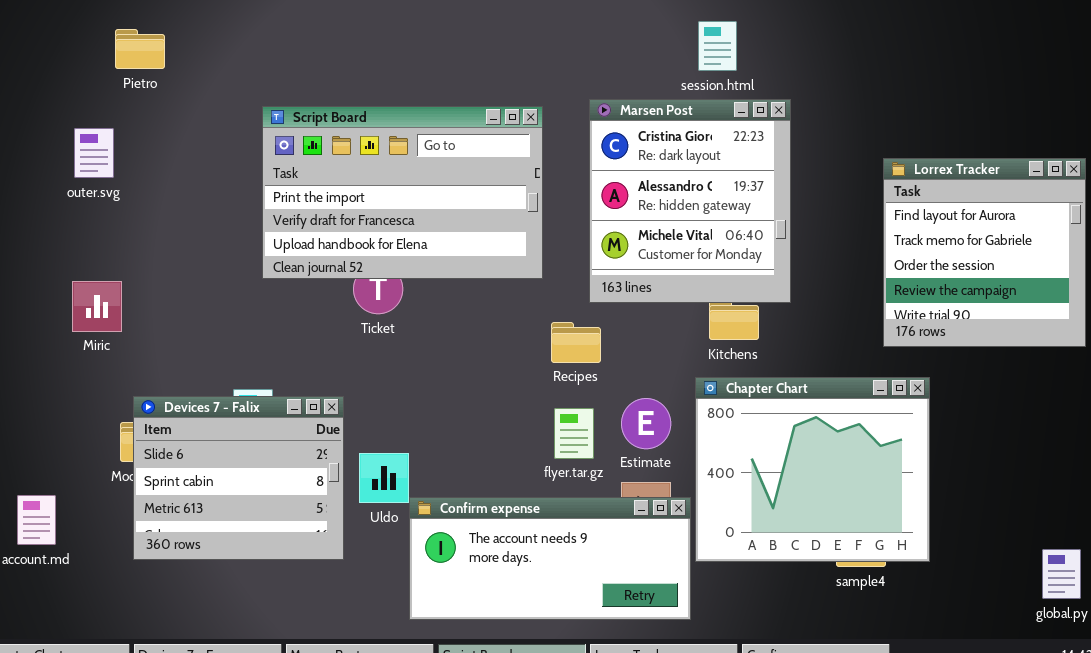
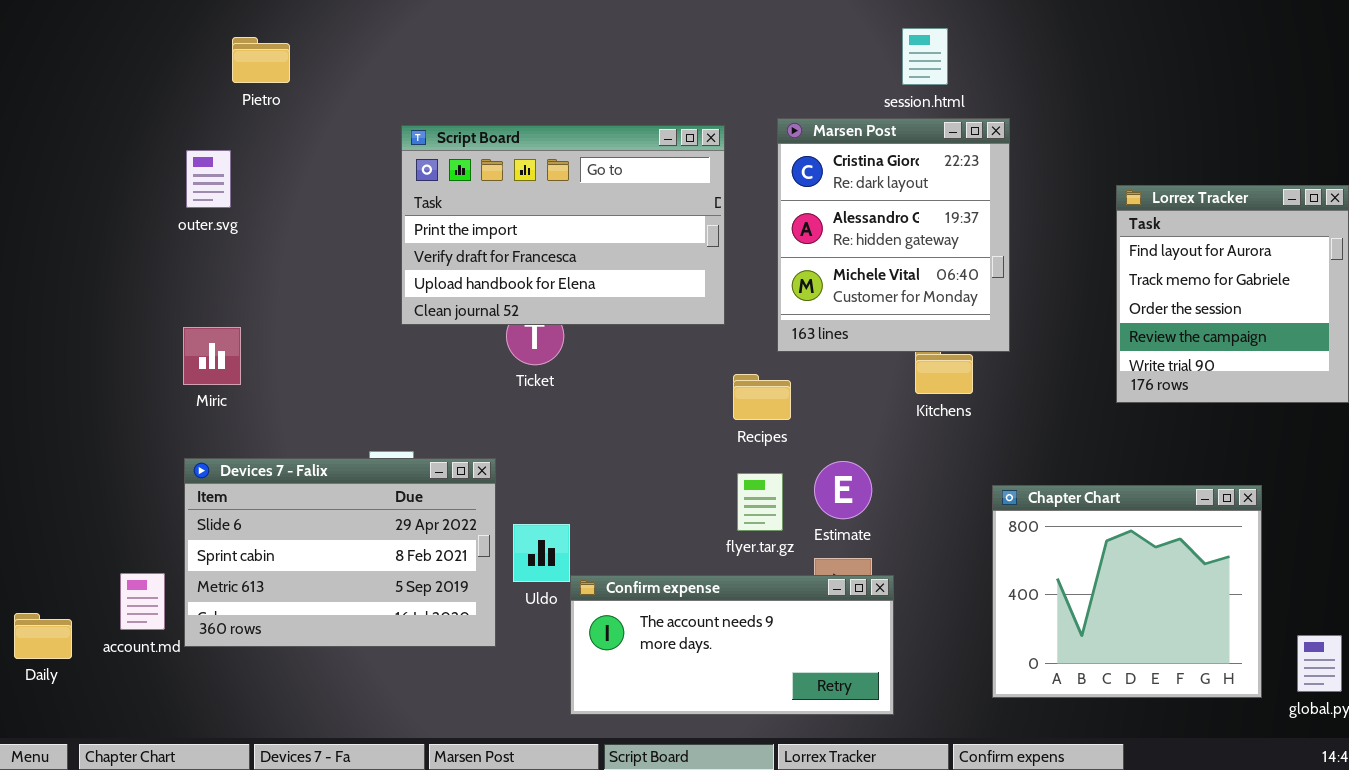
Chapter Chart: [695,377,930,562] -> [992,485,1262,698], moved
Devices 7 - Falix: [133,396,344,560] -> [184,458,496,647], resized

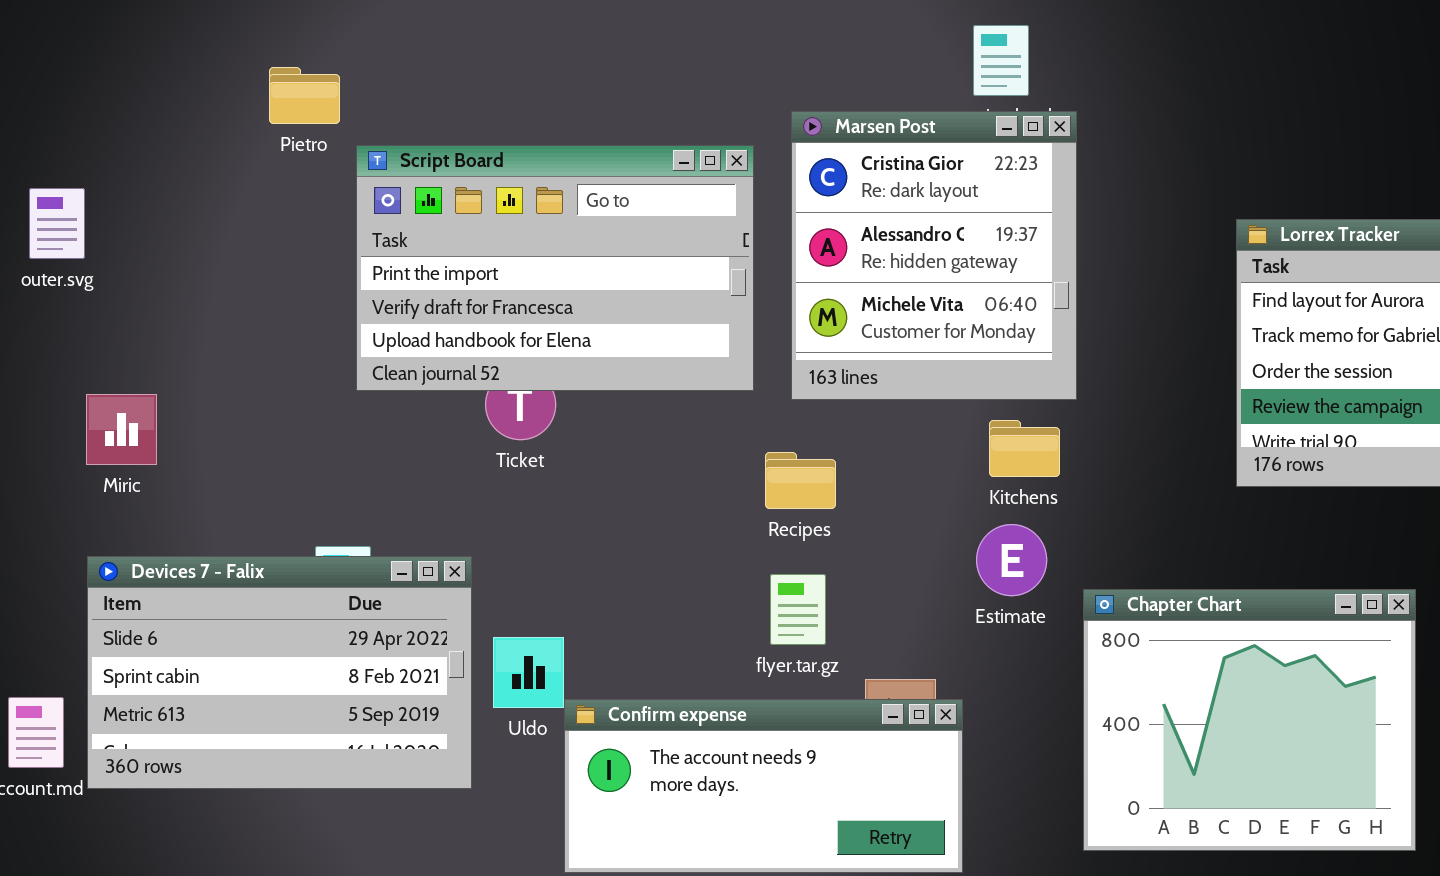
Pietro: [232,37,290,83] -> [269,67,340,124], moved
Marsen Post: [777,118,1010,352] -> [791,111,1077,400], moved
outer.svg: [186,150,231,208] -> [29,188,85,259], moved
Estimate: [814,461,872,519] -> [976,524,1047,596], moved

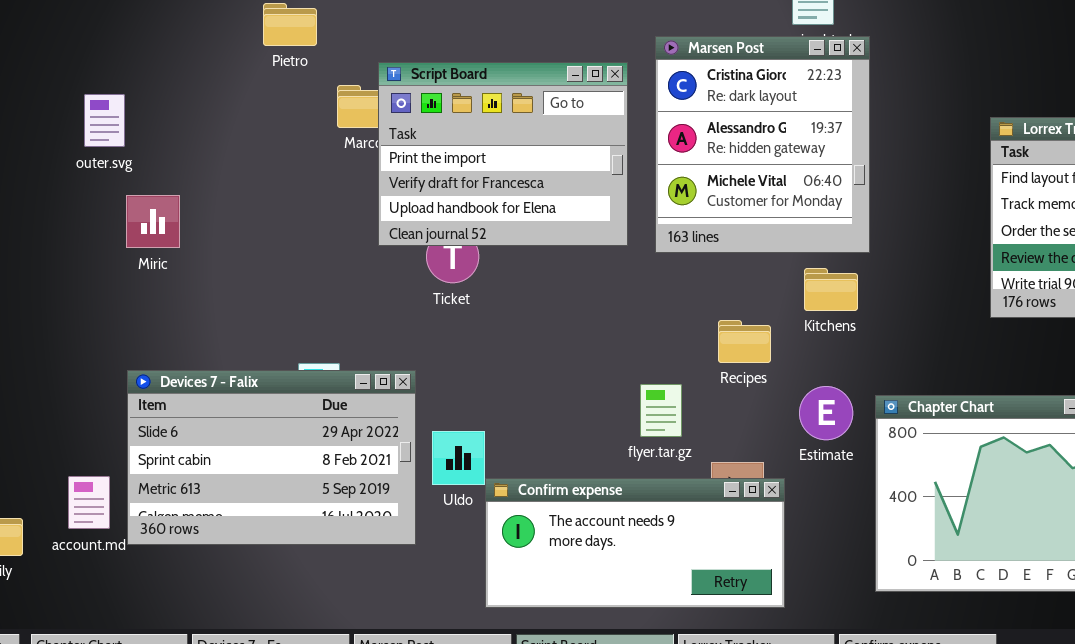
Script Board: [356,145,754,391] -> [378,62,628,246], resized
Miric: [86,394,157,465] -> [126,195,180,248], moved
Recipes: [765,452,836,509] -> [718,320,771,363], moved
Estimate: [976,524,1047,596] -> [799,386,853,440], moved

